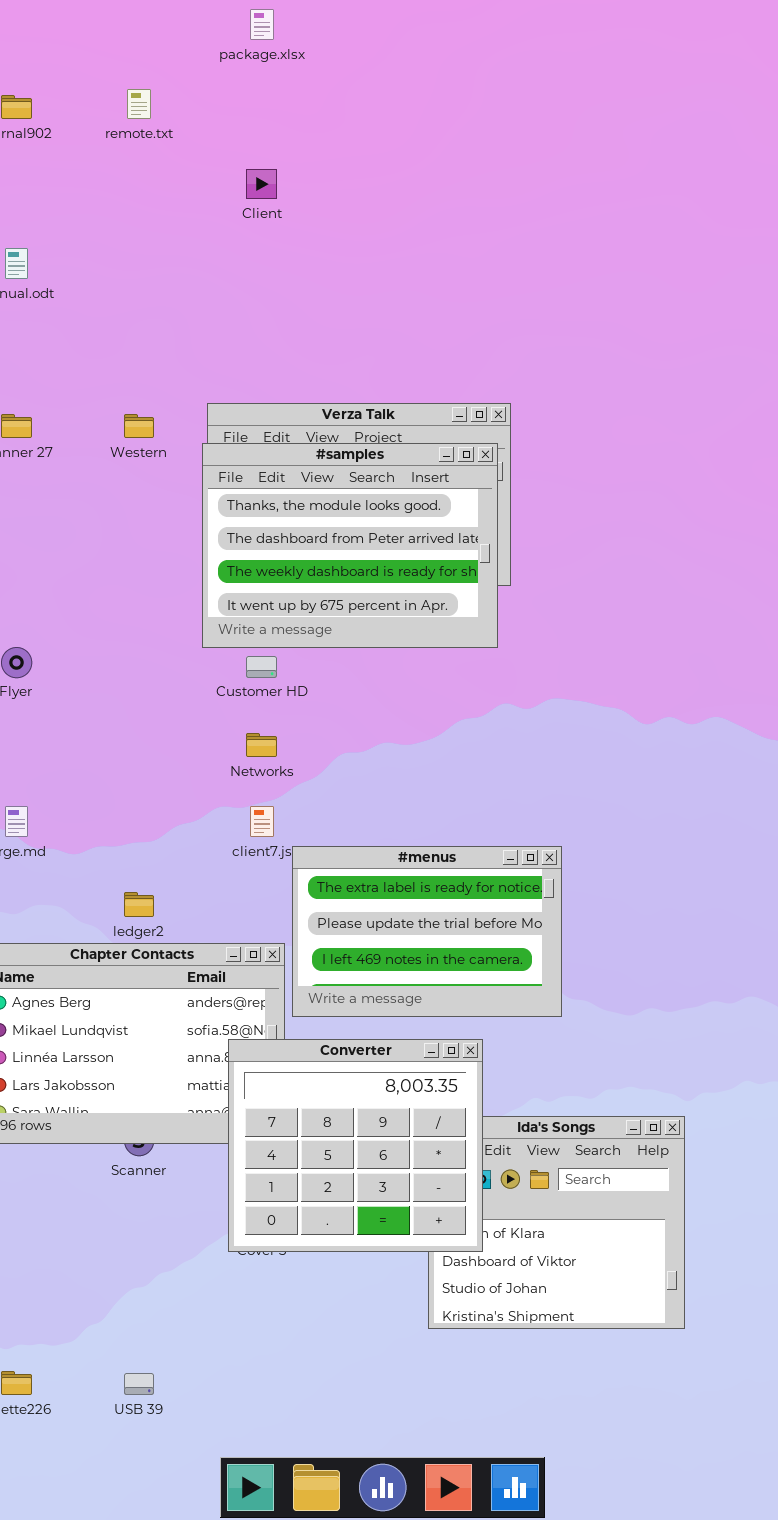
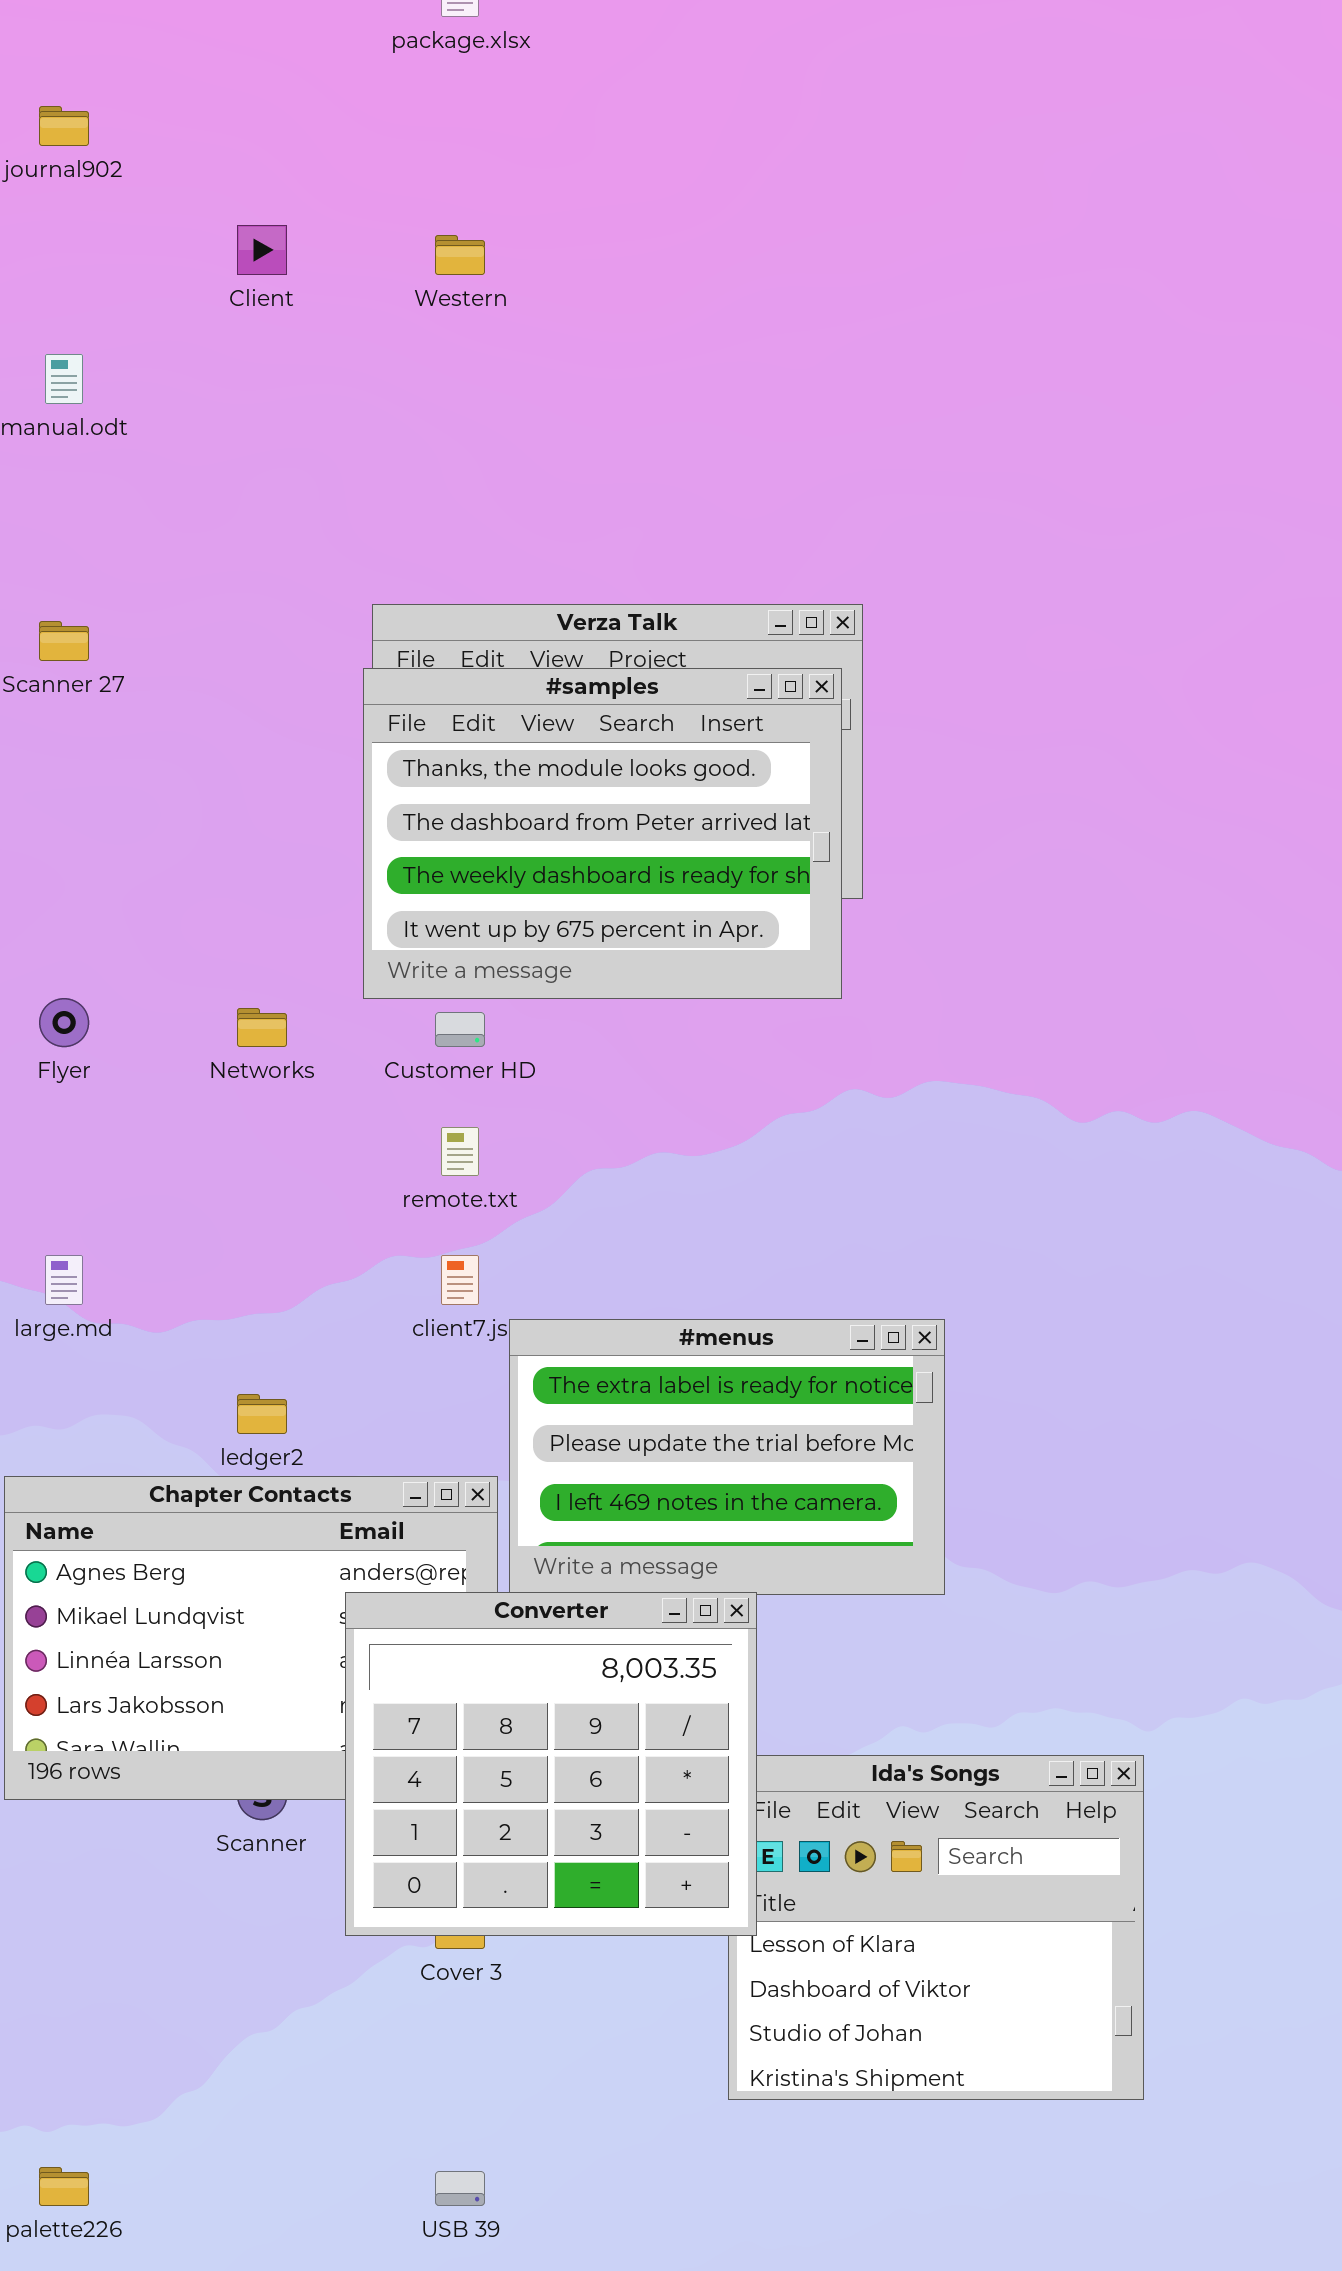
remote.txt: [127,89,151,119] -> [441,1127,479,1176], moved
Client: [246,169,277,199] -> [237,225,287,275], moved
Western: [124,414,154,438] -> [435,235,485,275], moved
Networks: [246,733,277,757] -> [237,1008,287,1047], moved
Converter: [228,1039,483,1252] -> [345,1592,757,1936], moved
USB 39: [124,1373,154,1395] -> [435,2171,485,2206], moved

